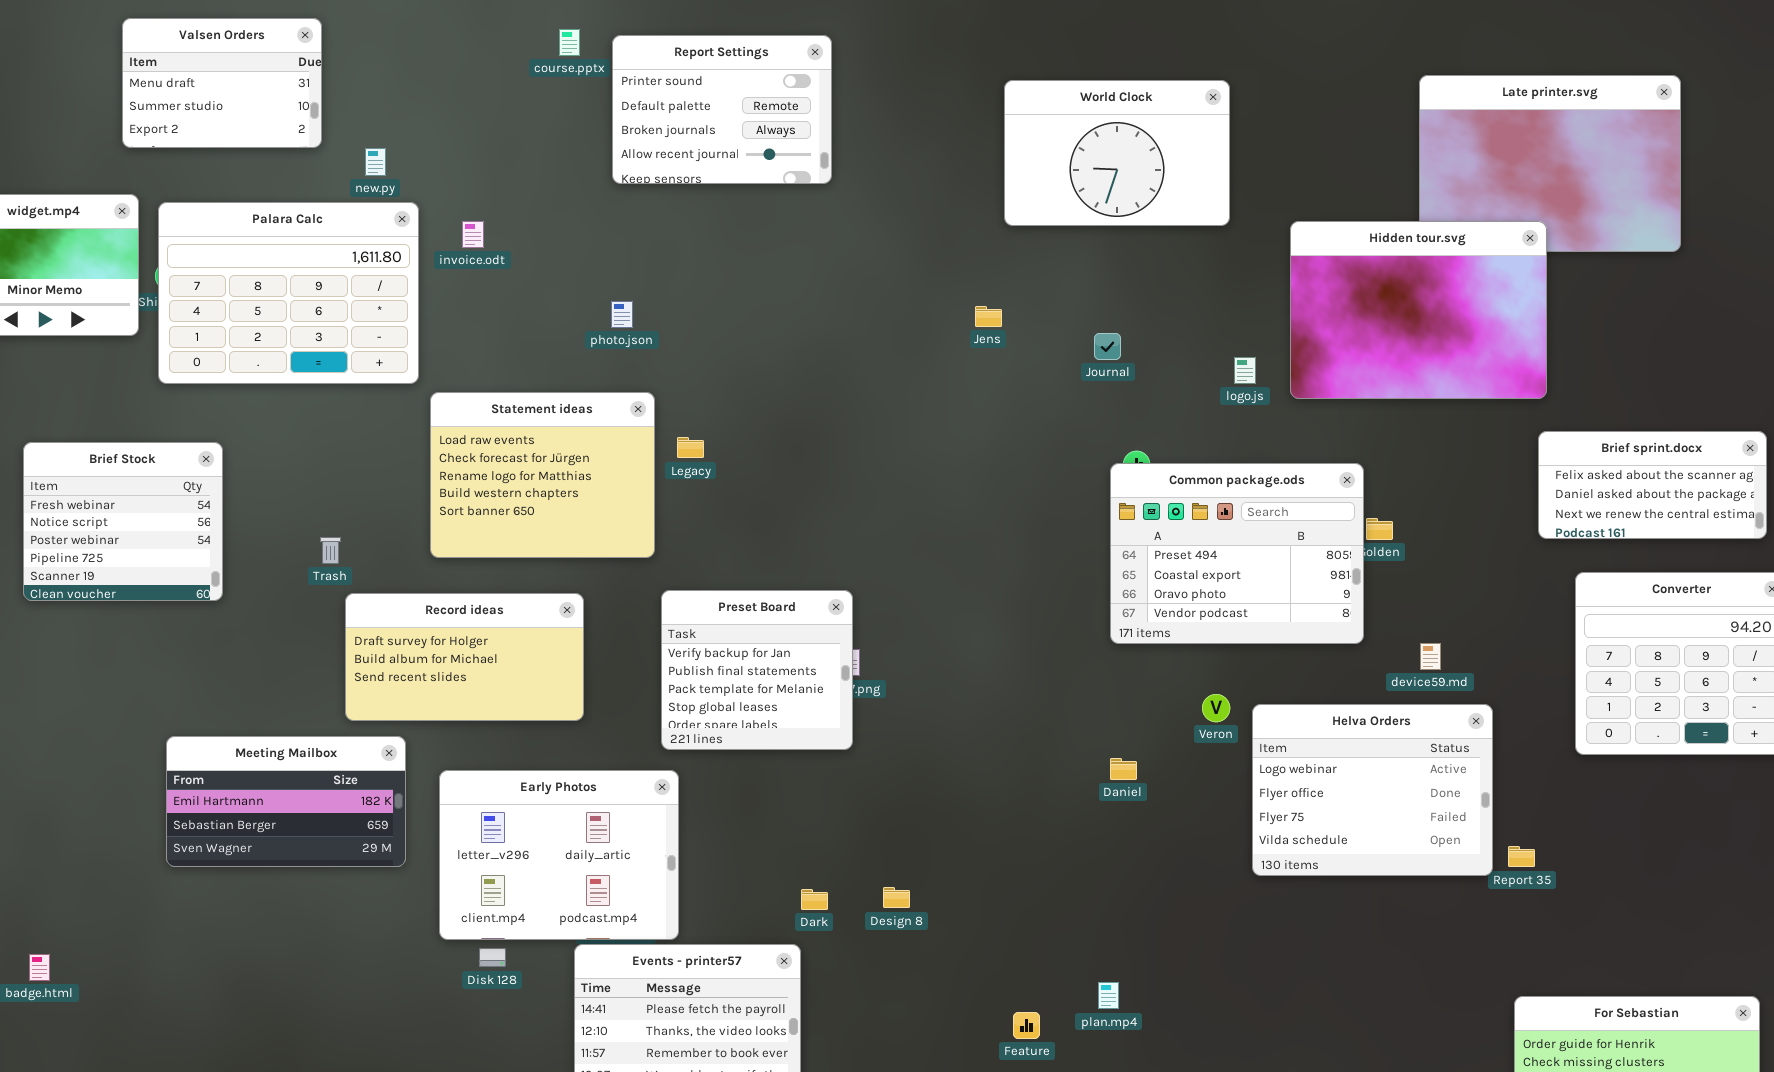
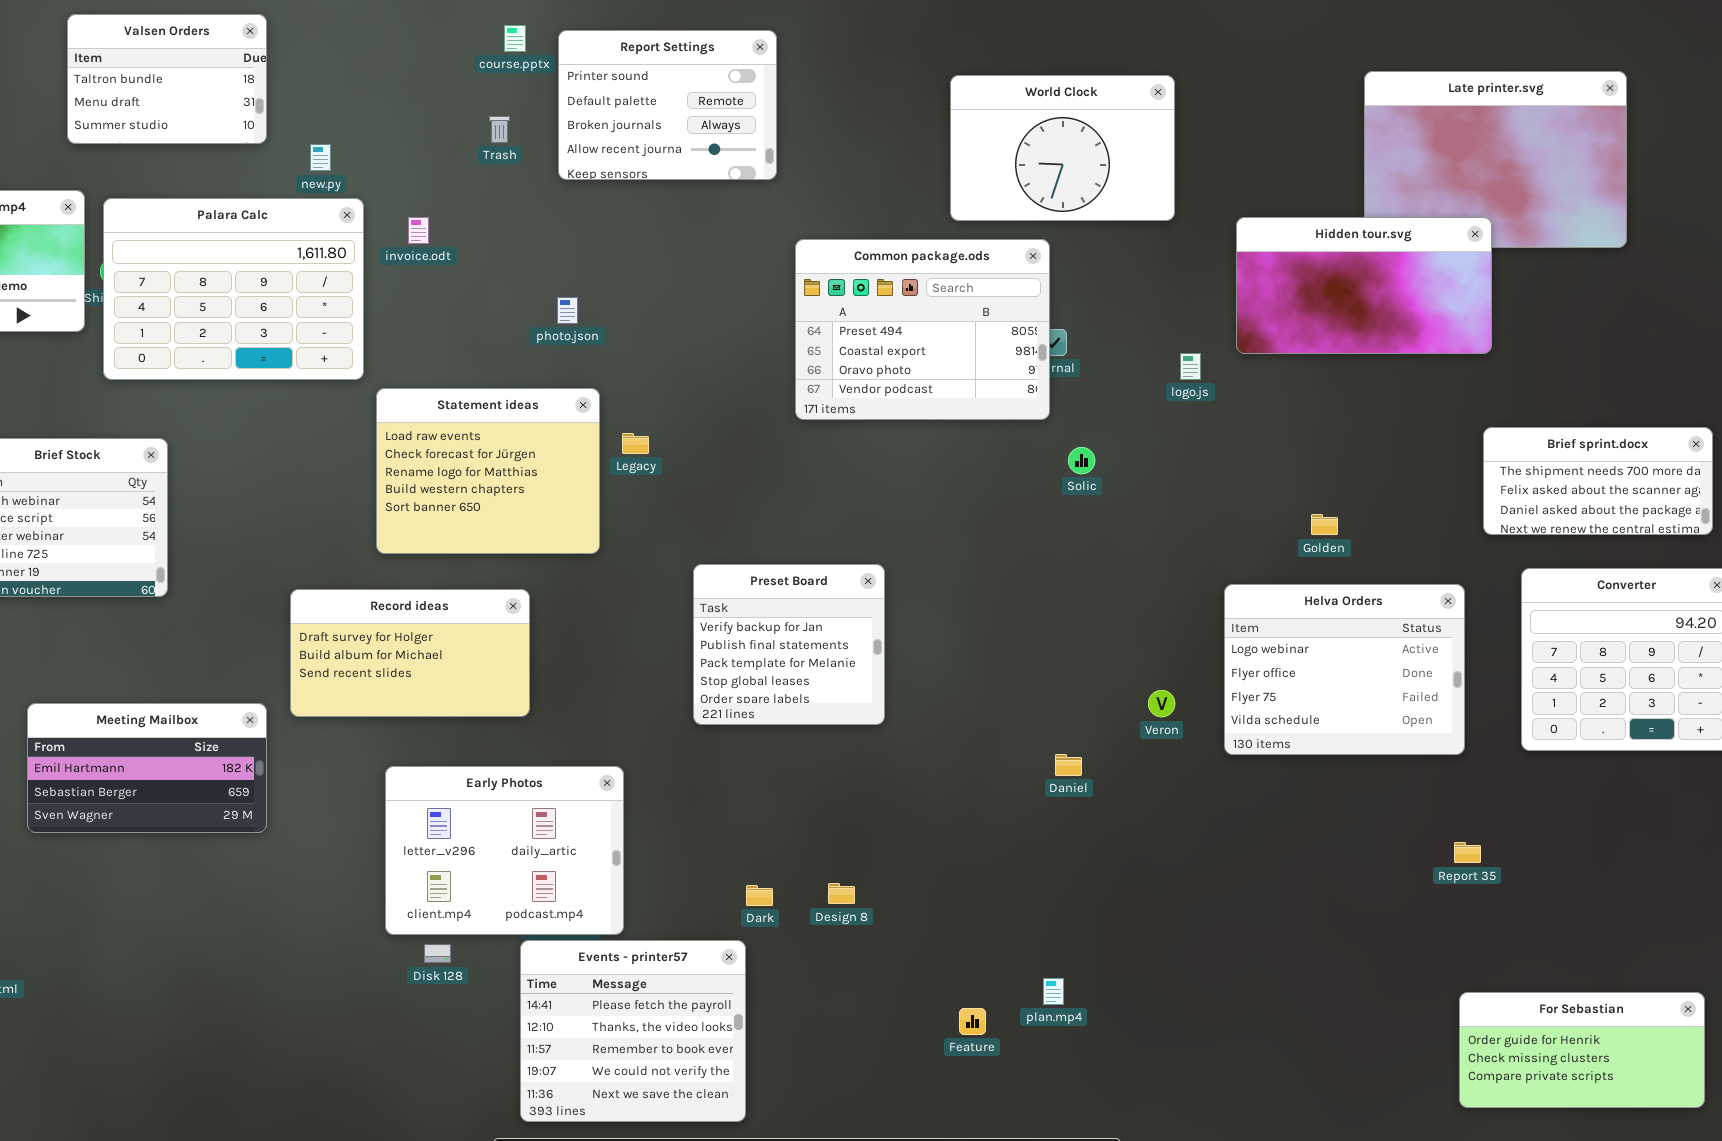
Valsen Orders: [122,18,322,148] -> [67,14,267,144], scrolled up 1 row
Hidden tour.svg: [1290,221,1547,399] -> [1236,217,1492,354], resized
Brief sprint.docx: [1538,431,1767,539] -> [1483,427,1713,535], scrolled up 1 row
Common package.ods: [1110,463,1364,644] -> [795,239,1050,420], moved
Trash: [320,537,341,564] -> [489,116,510,143], moved
Preset Board: [661,590,853,750] -> [693,564,885,725], moved
Helva Orders: [1252,704,1493,876] -> [1224,584,1465,755], moved
Meeting Mailbox: [166,736,406,867] -> [27,703,267,833], moved

